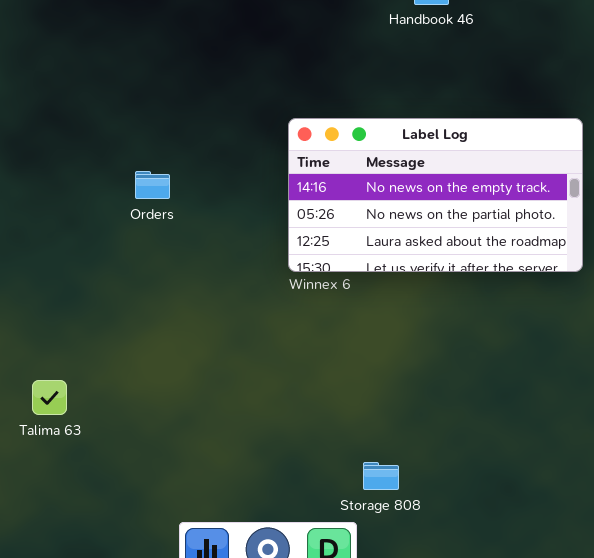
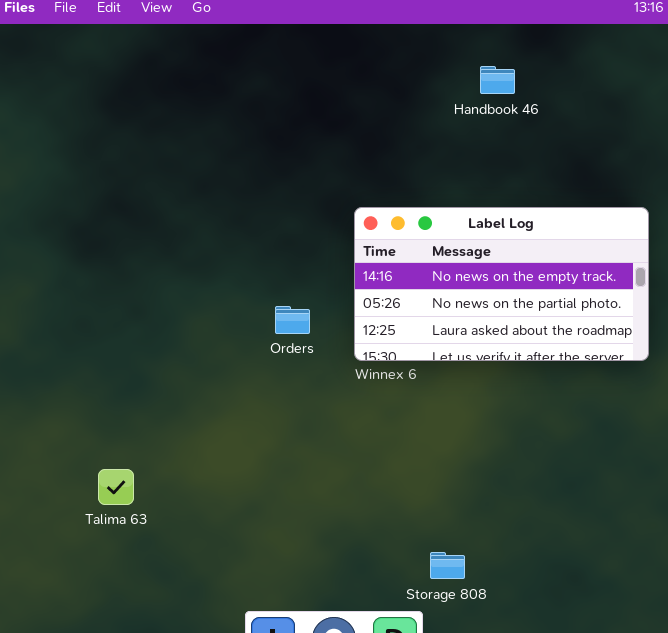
Orders: [135,171,170,199] -> [275,306,310,334], moved

